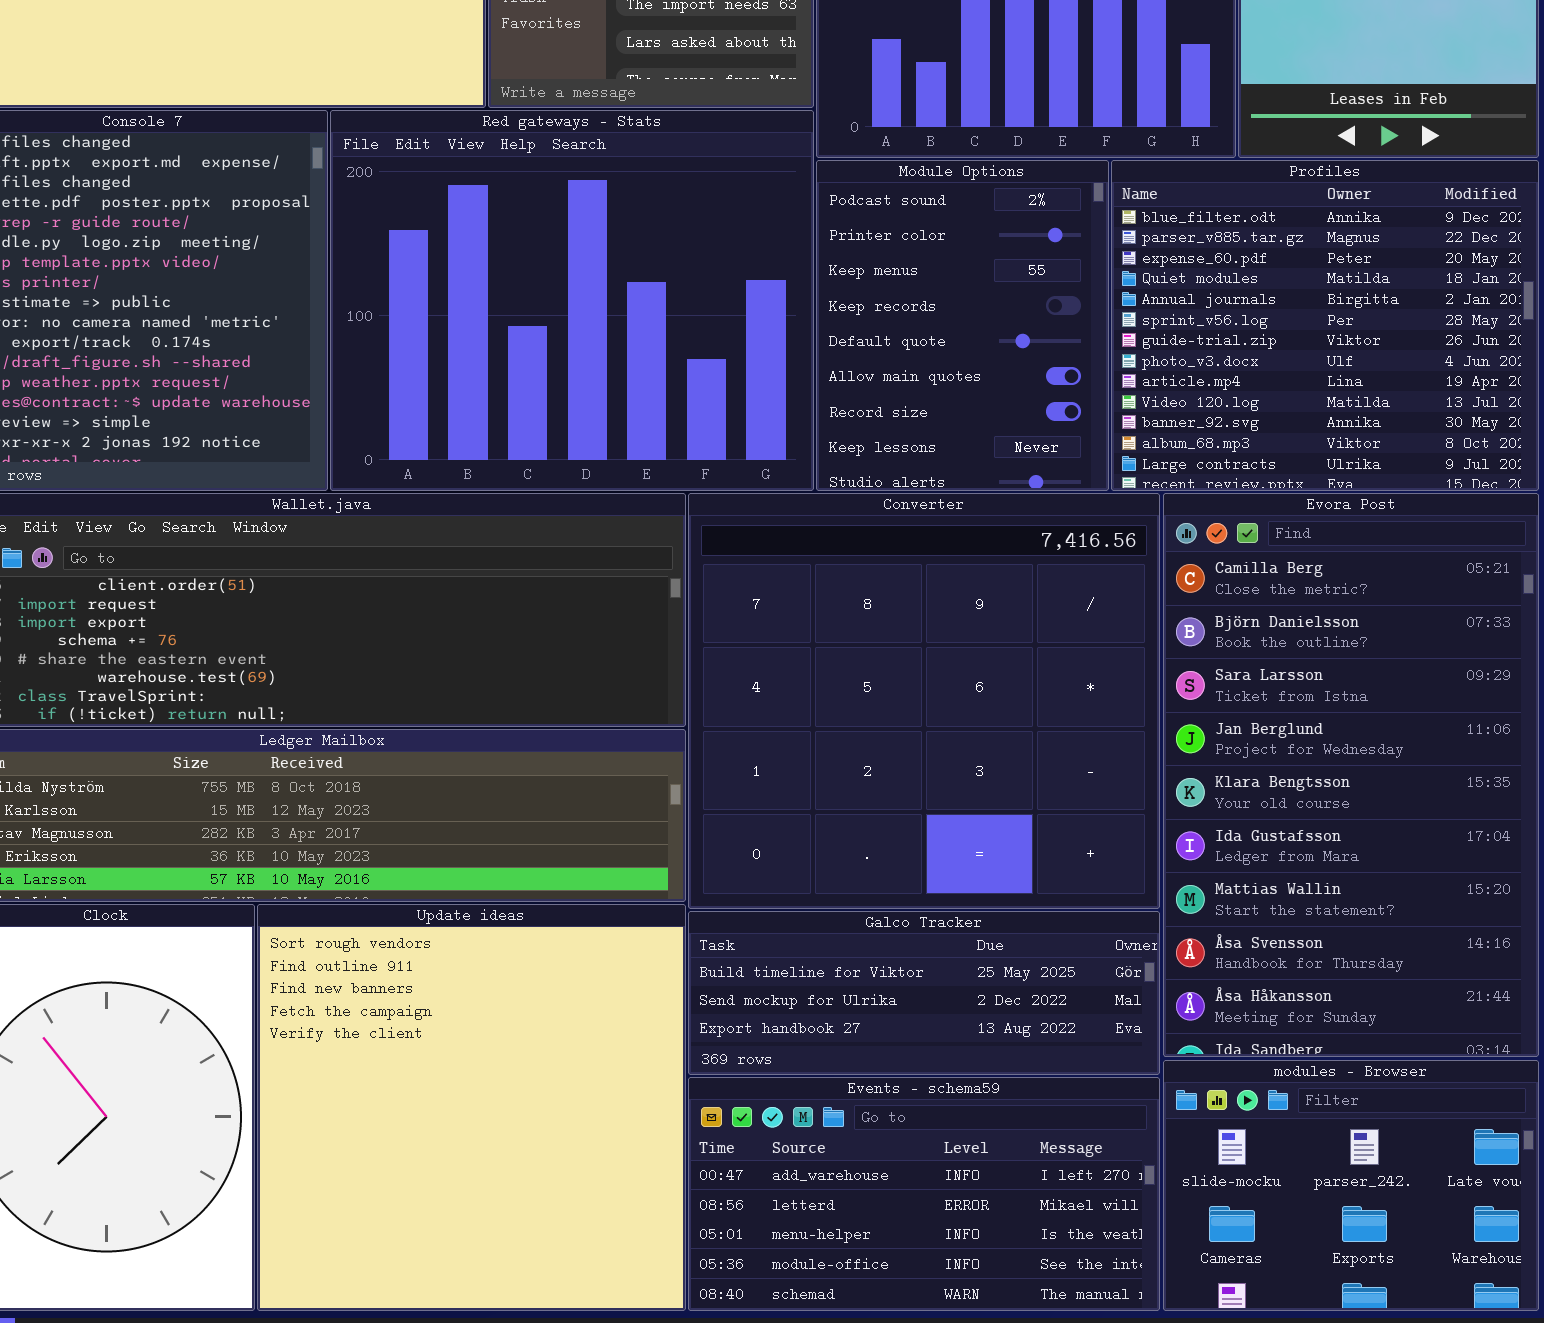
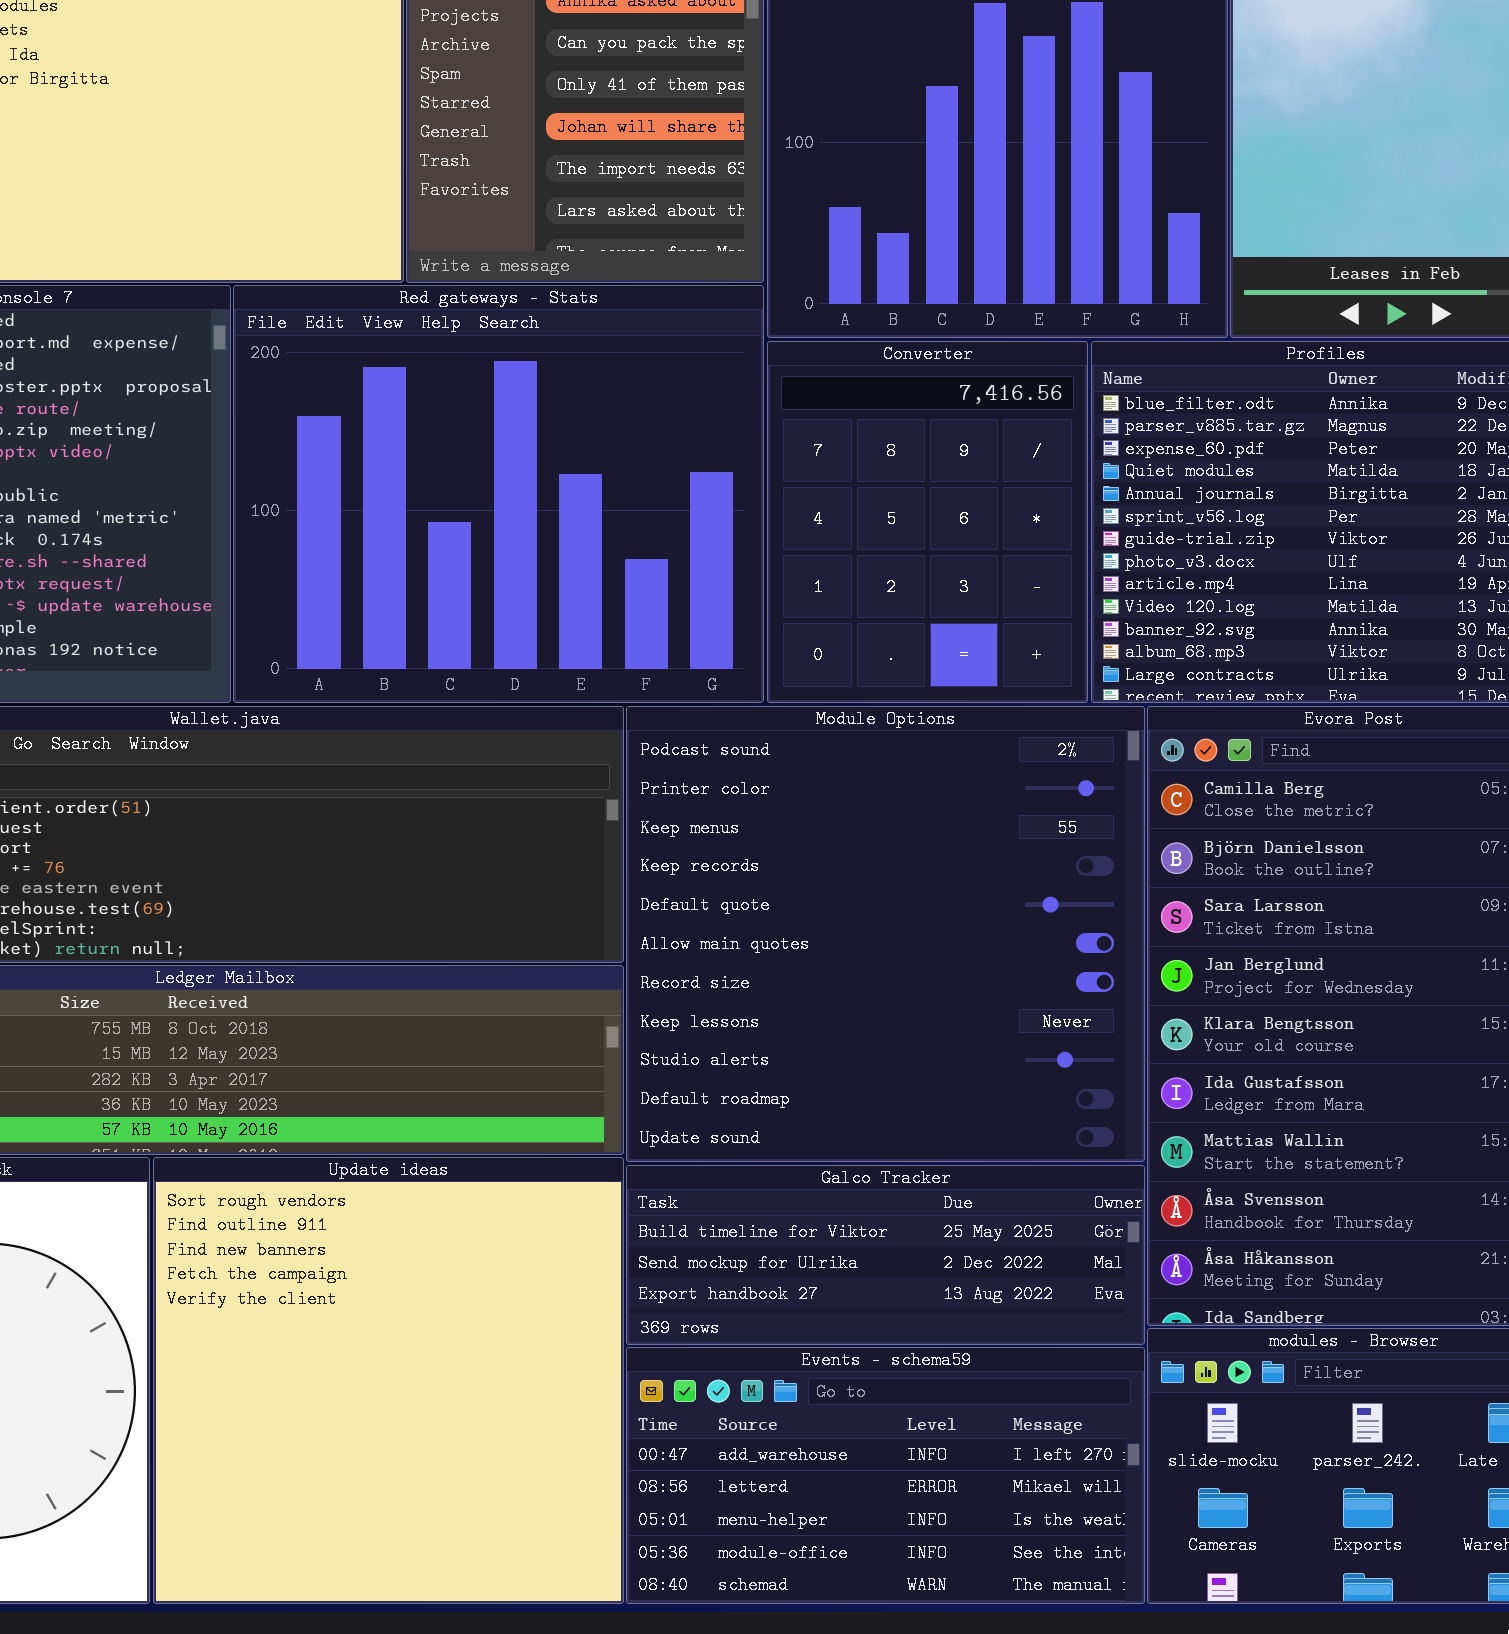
Module Options: [816,160,1109,491] -> [626,706,1145,1162], moved, resized
Converter: [688,493,1160,909] -> [767,341,1088,703], moved, resized

